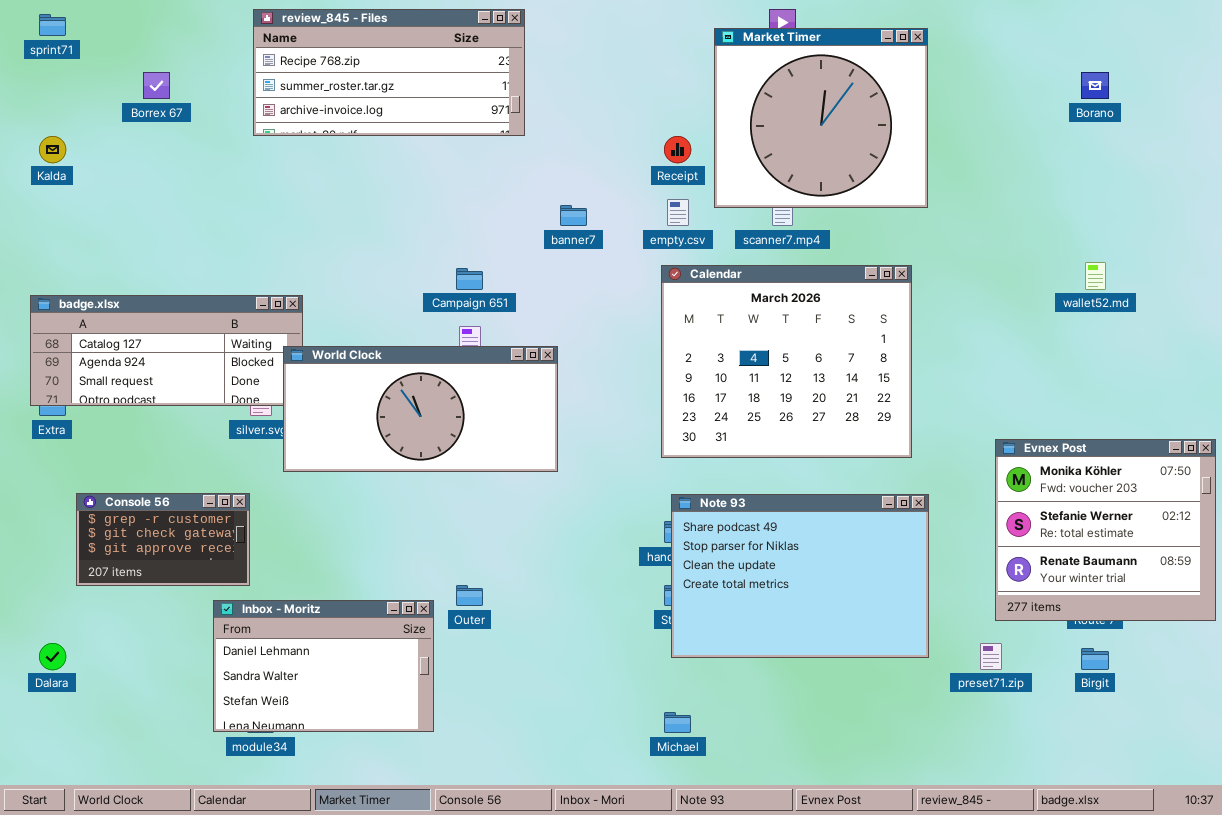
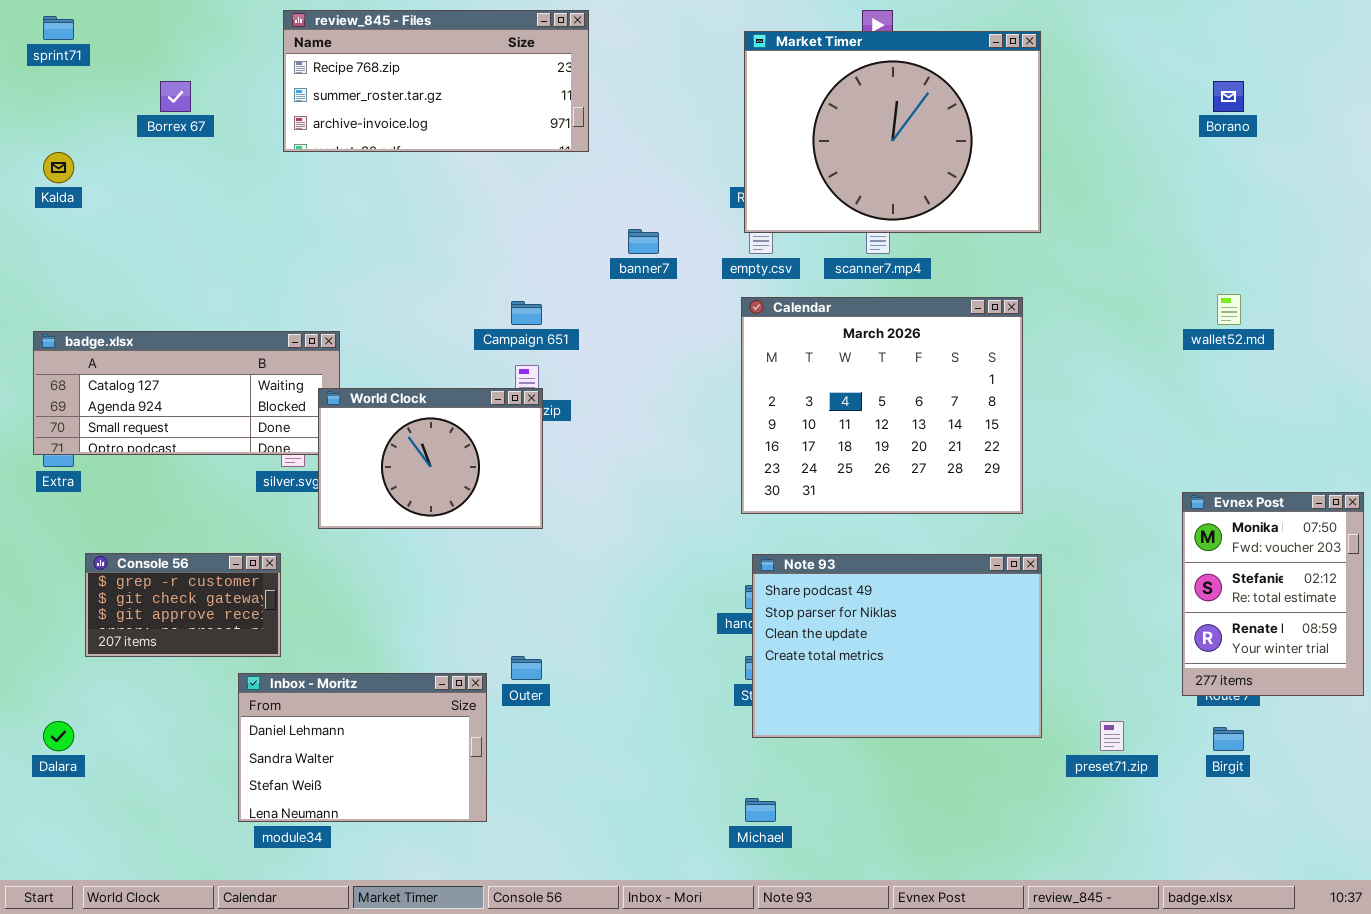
Market Timer: [714,28,928,208] -> [744,31,1041,233], resized
World Clock: [283,346,558,472] -> [318,388,543,529], resized
Evnex Post: [995,439,1216,621] -> [1182,492,1364,696], resized

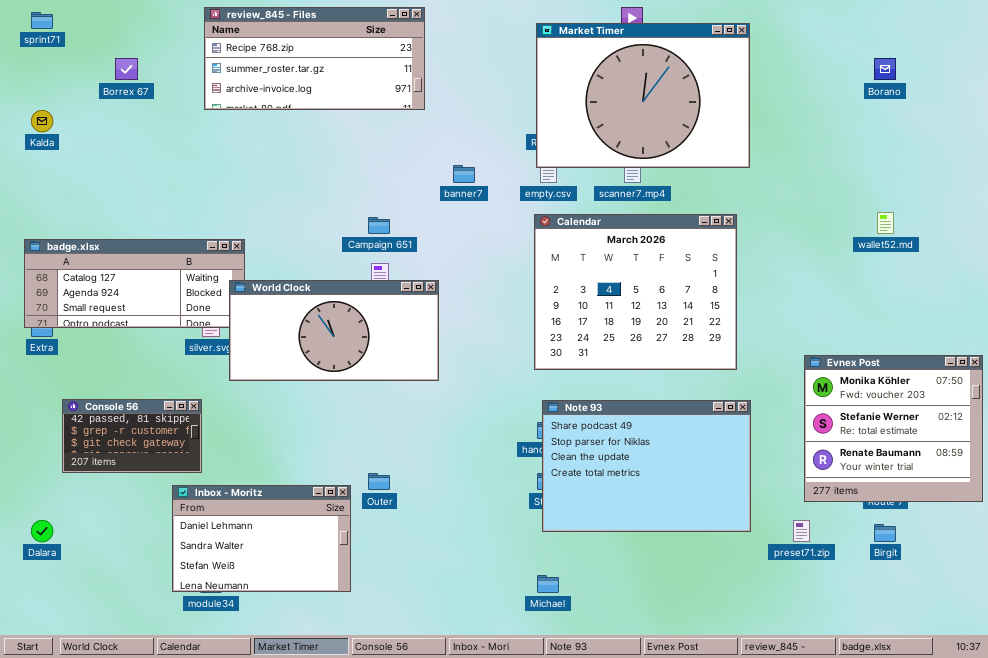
World Clock: [318,388,543,529] -> [229,280,439,381], resized
Evnex Post: [1182,492,1364,696] -> [804,355,983,502], resized
Console 56: [85,553,281,657] -> [62,399,202,473], scrolled up 1 row

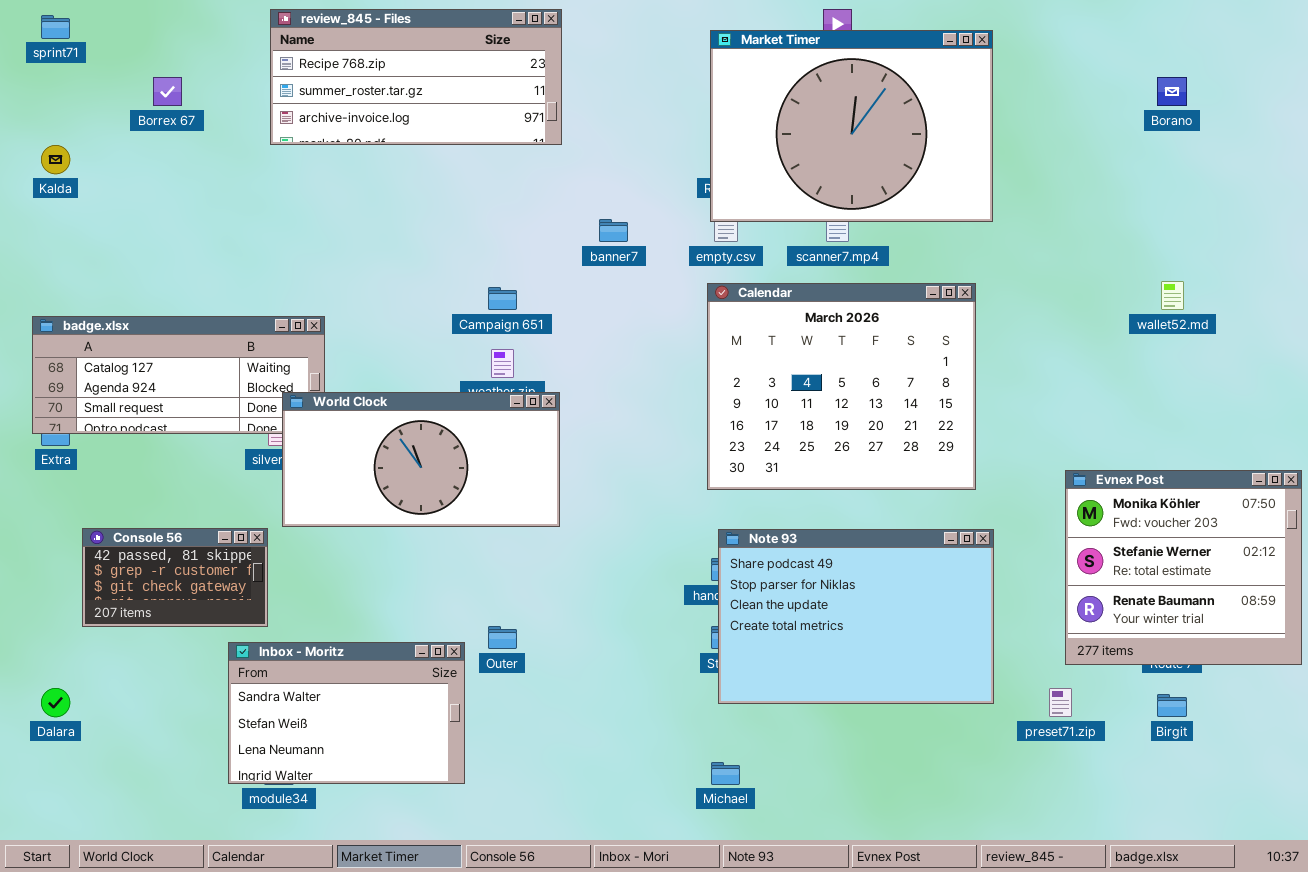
World Clock: [229,280,439,381] -> [282,392,560,527], moved
Inbox - Moritz: [172,485,351,592] -> [228,642,465,784], scrolled down 1 row

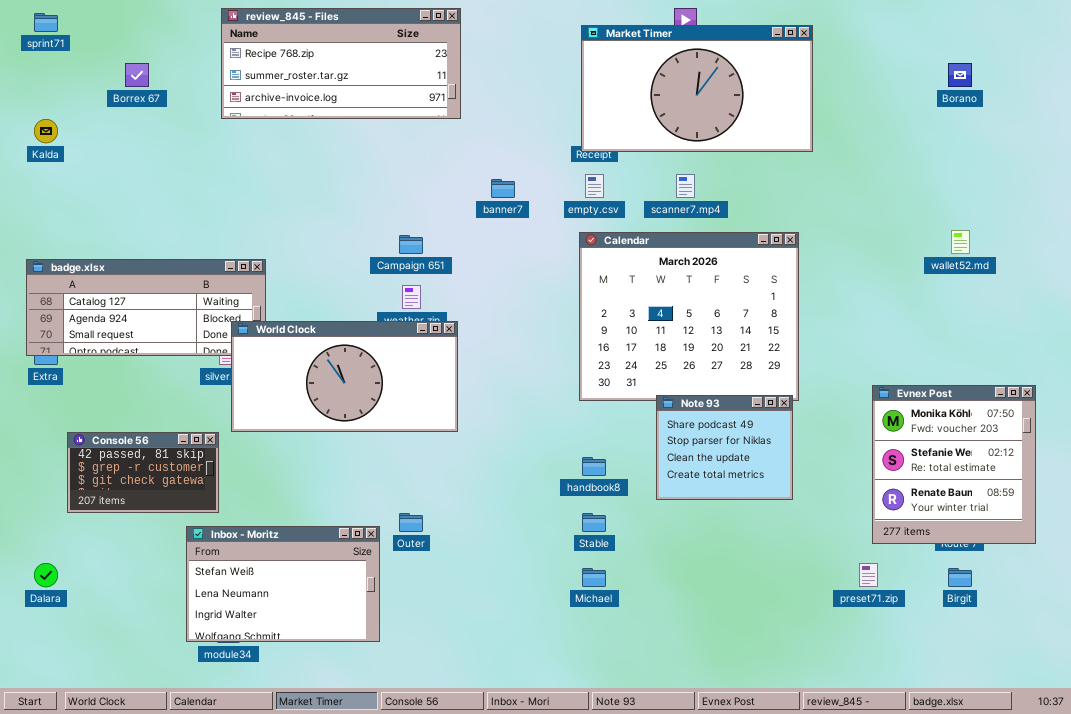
Market Timer: [710,30,993,222] -> [581,25,813,152], resized
Evnex Post: [1065,470,1302,665] -> [872,385,1036,544], resized
Note 93: [718,529,994,704] -> [656,395,793,500], moved, resized
Inbox - Moritz: [228,642,465,784] -> [186,526,380,642], scrolled down 1 row
Michael: [711,762,740,785] -> [582,568,606,587], moved

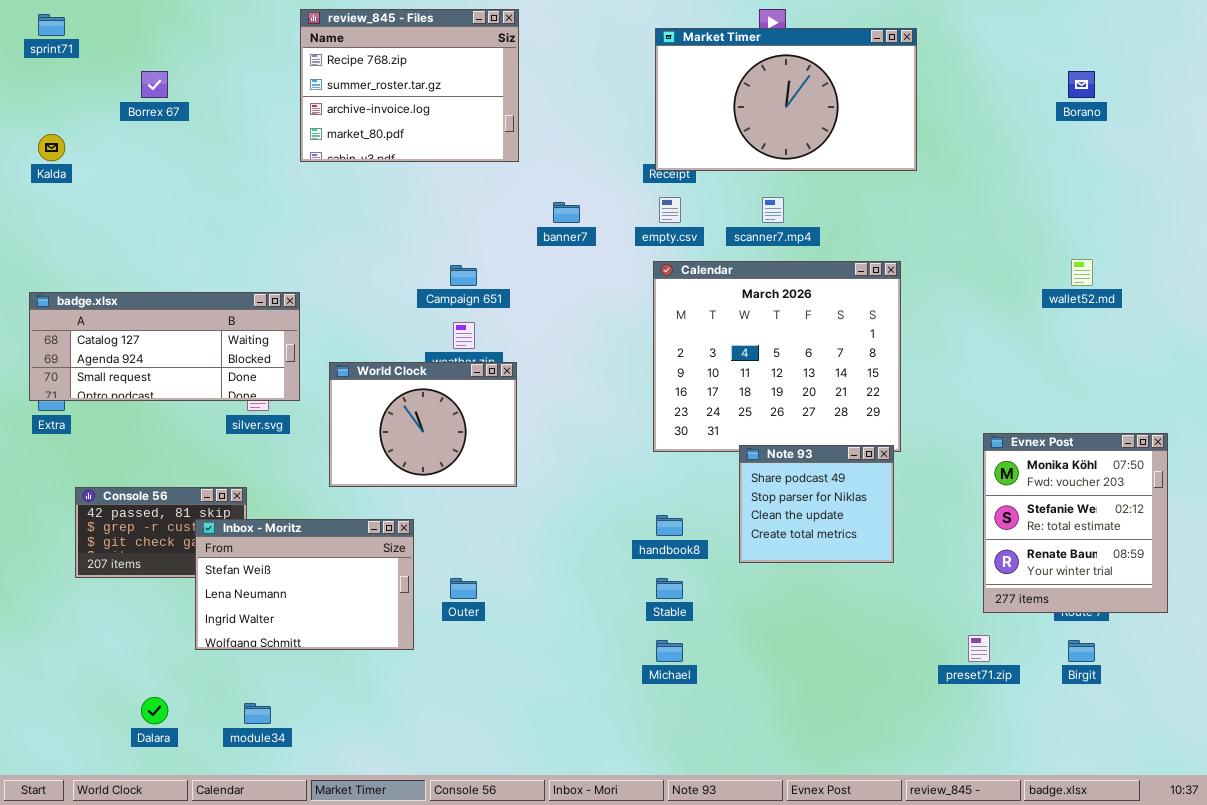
review_845 - Files: [221,8,461,119] -> [300,9,519,162], resized
World Clock: [231,321,458,432] -> [329,362,517,487], resized
Inbox - Moritz: [186,526,380,642] -> [195,519,414,650], moved
Dalara: [34,563,58,587] -> [141,697,168,724], moved

